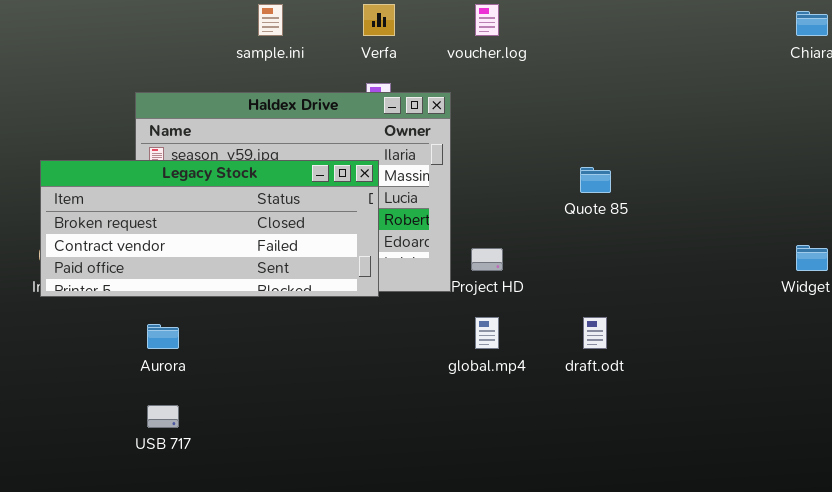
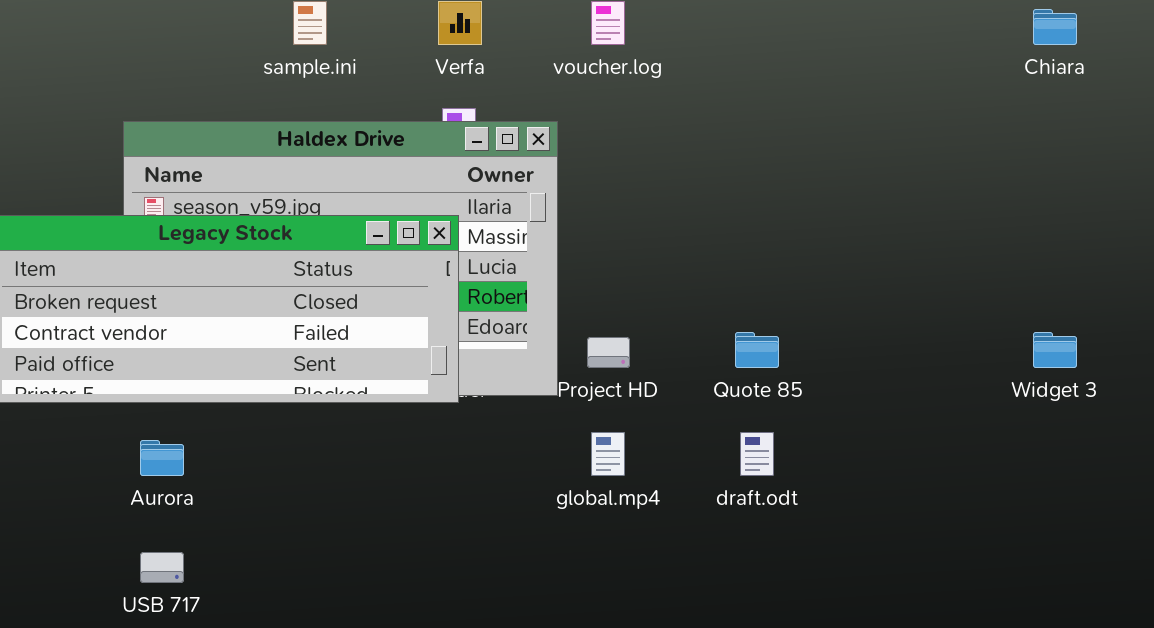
Quote 85: [580,167,611,193] -> [735,332,779,368], moved

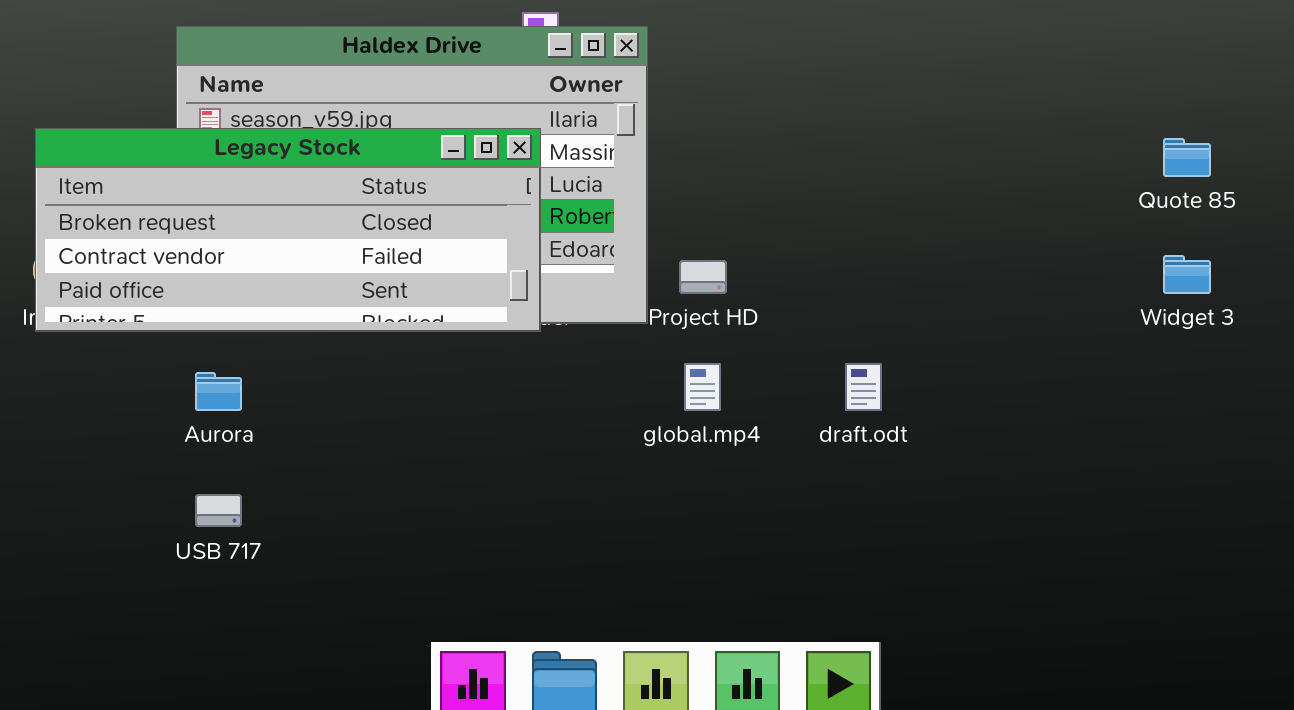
Quote 85: [735,332,779,368] -> [1163,138,1211,177], moved

